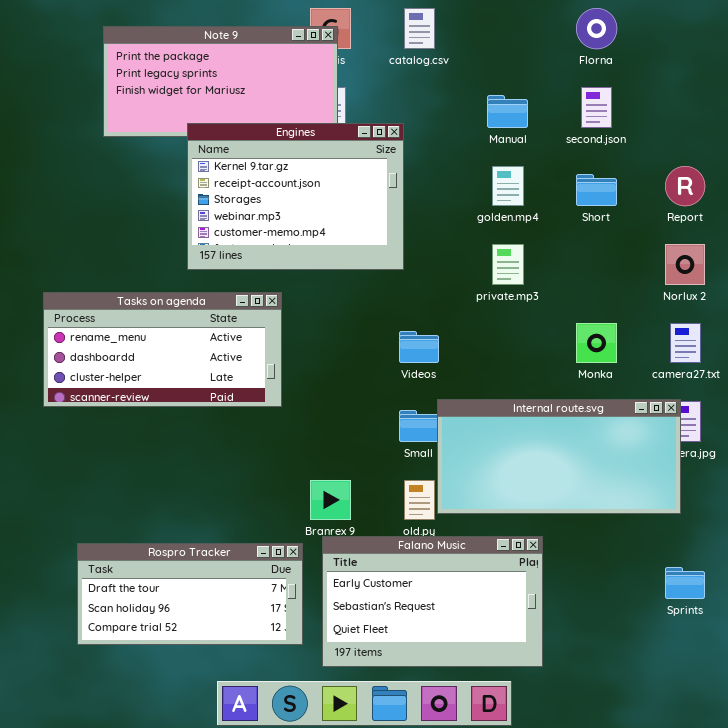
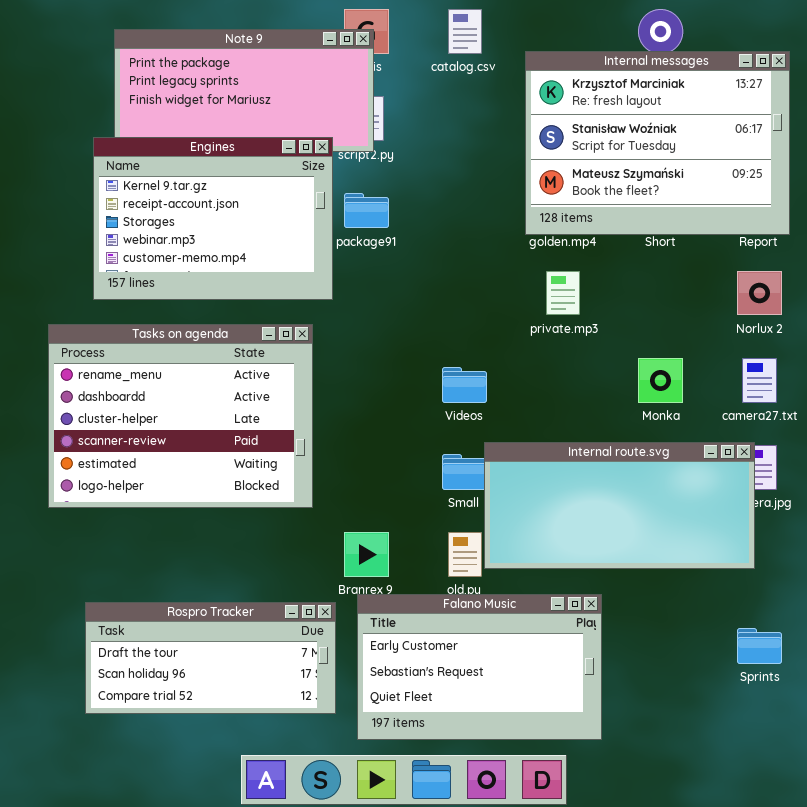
Internal messages: none -> [525,51,790,235], opened
Engines: [187,123,404,270] -> [93,137,333,300], moved
Tasks on agenda: [43,292,282,407] -> [48,324,313,508], resized

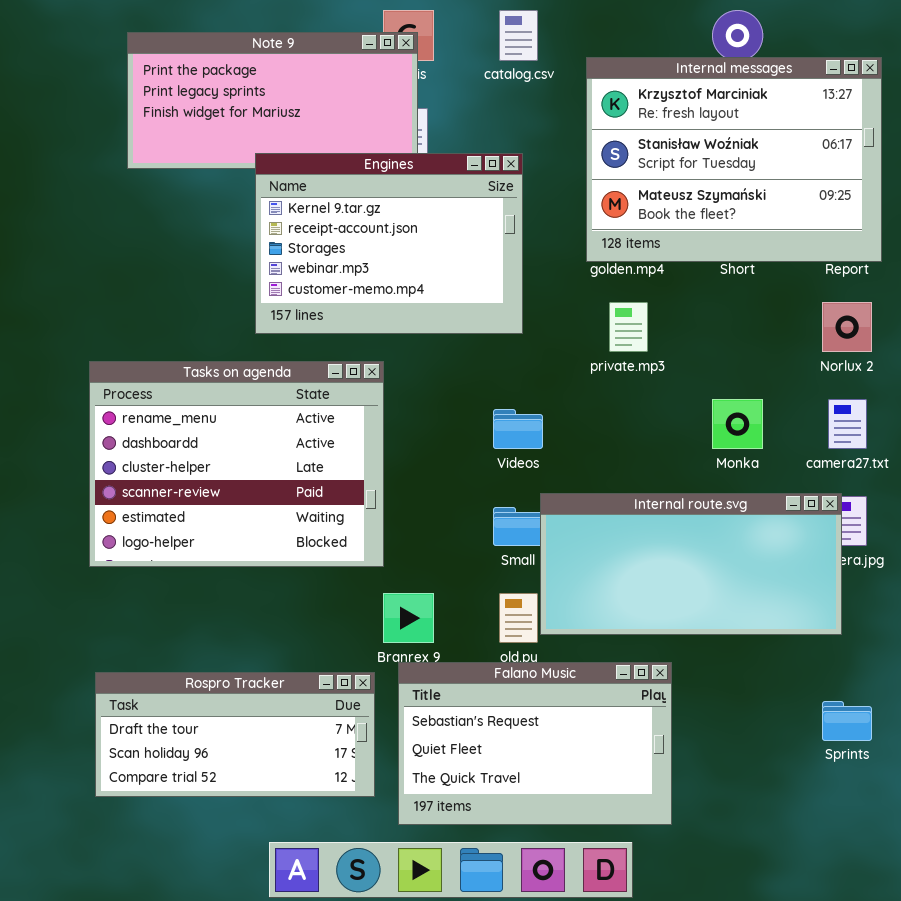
Engines: [93,137,333,300] -> [255,153,523,334], moved
Tasks on agenda: [48,324,313,508] -> [89,361,384,567], moved
Falano Music: [357,594,602,740] -> [398,662,672,825], scrolled down 1 row

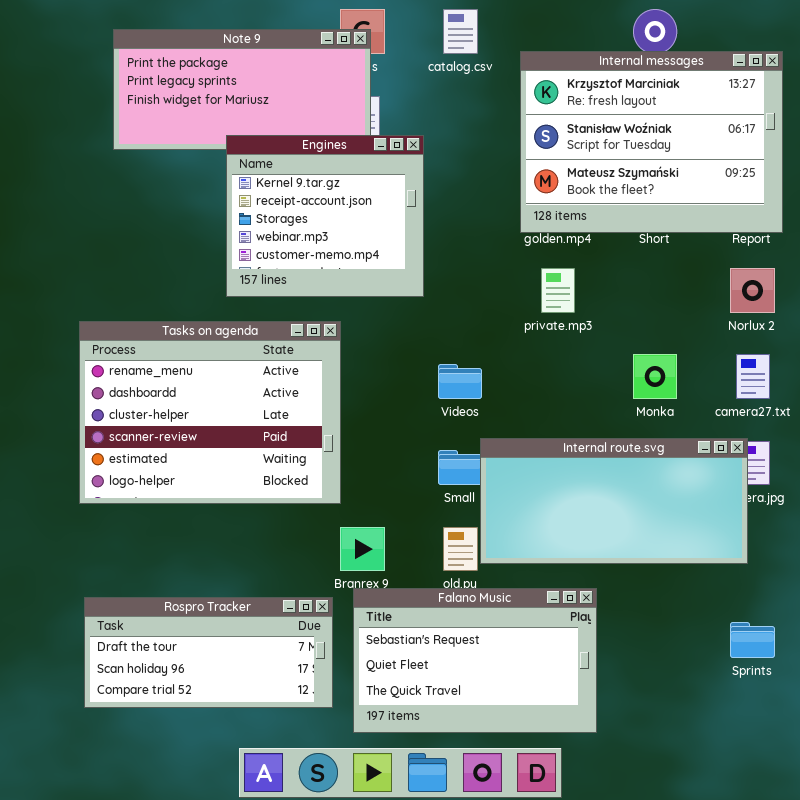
Engines: [255,153,523,334] -> [226,135,424,297], resized

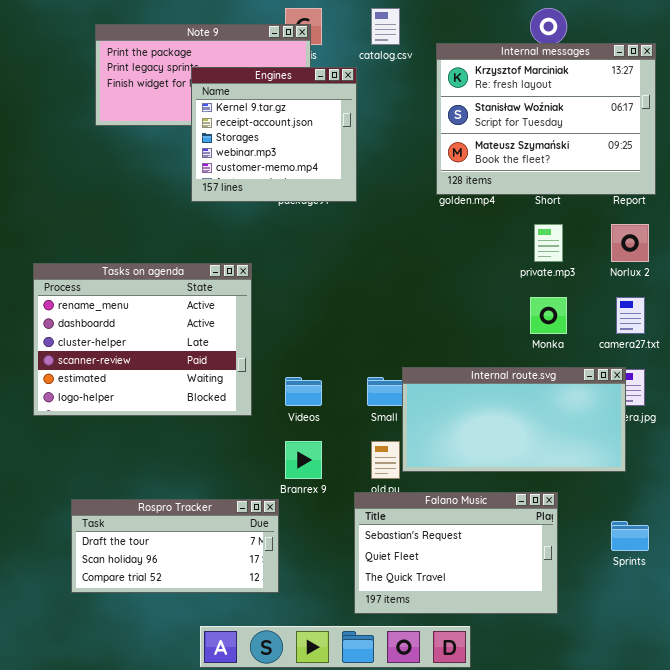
Engines: [226,135,424,297] -> [191,67,357,202], moved
private.mp3: [541,268,575,313] -> [534,224,563,262], moved
Tasks on agenda: [79,321,341,504] -> [33,263,252,416], moved
Videos: [438,364,482,399] -> [285,377,322,406], moved
Falano Music: [353,588,597,733] -> [354,492,558,614], moved

